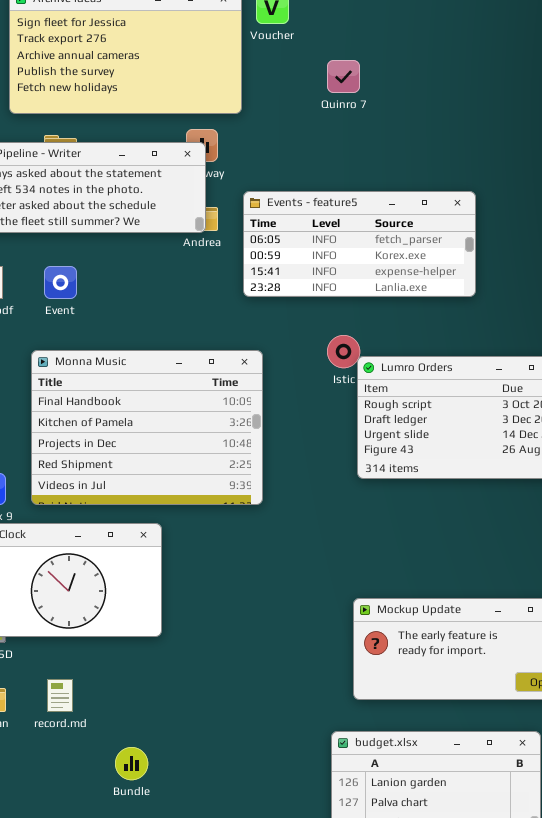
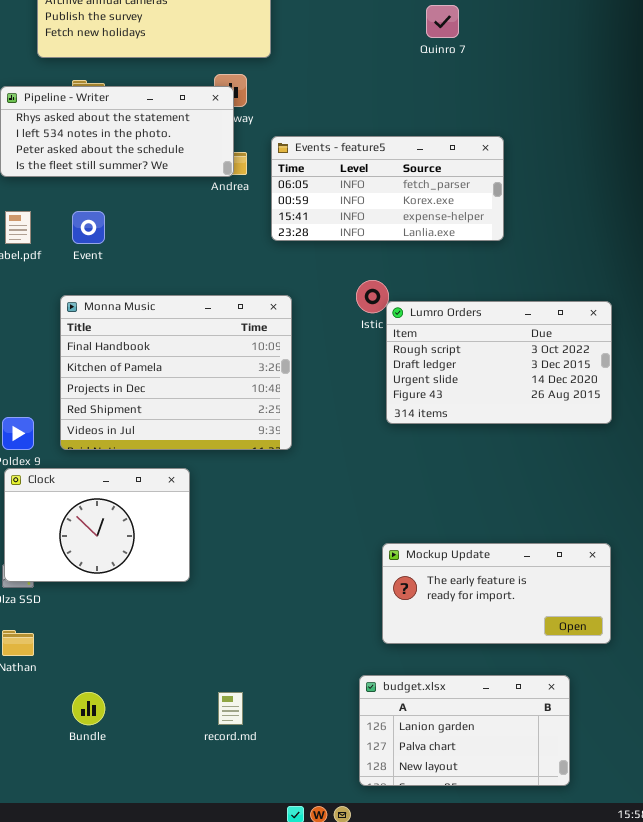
Quinro 7: [327,60,360,93] -> [426,5,459,38], moved
record.md: [47,679,73,712] -> [218,692,243,725], moved
Bundle: [115,747,148,780] -> [72,692,105,725], moved

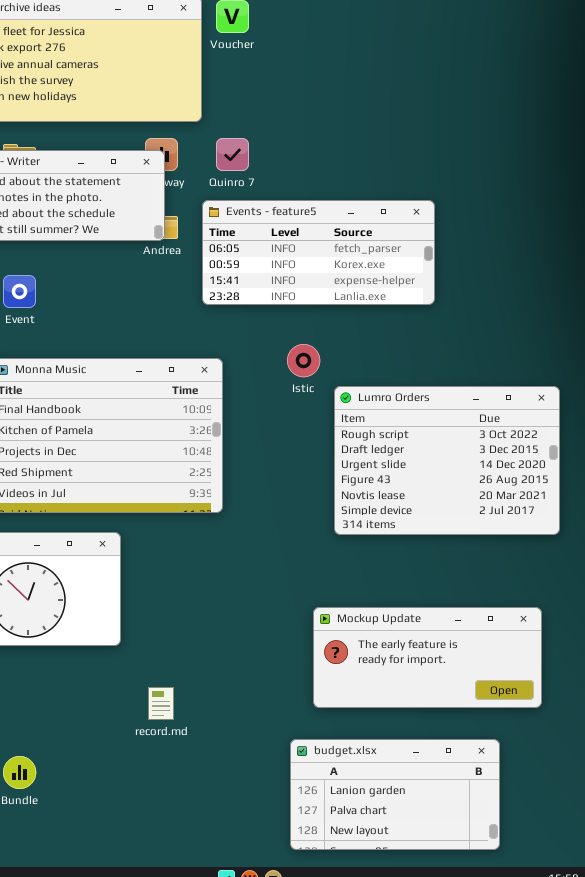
Quinro 7: [426,5,459,38] -> [216,138,249,171], moved
Lumro Orders: [386,301,612,424] -> [334,386,560,535], moved, resized
record.md: [218,692,243,725] -> [148,687,174,720], moved

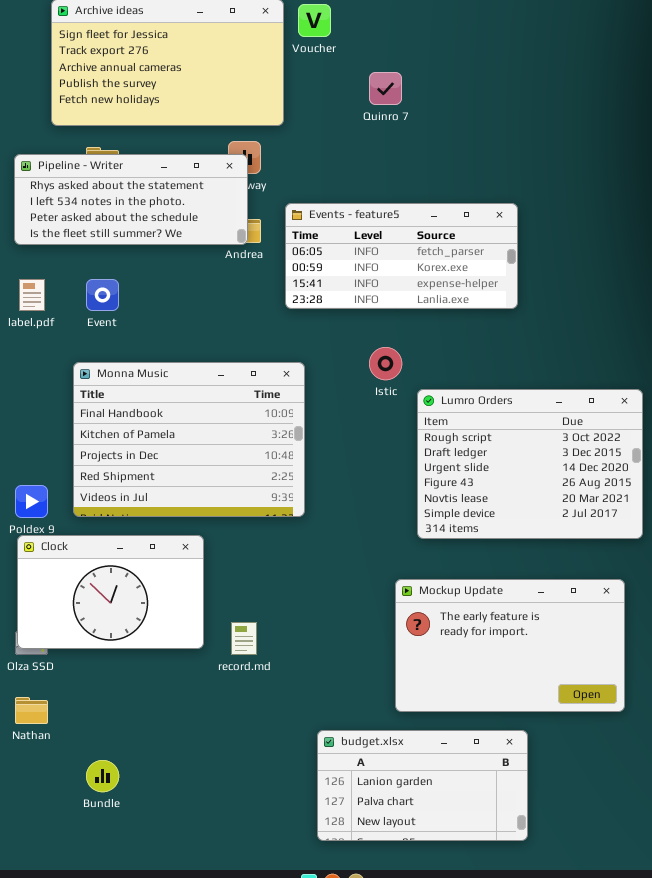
Quinro 7: [216,138,249,171] -> [369,72,402,105], moved
Mockup Update: [313,607,542,708] -> [395,579,625,712], resized
record.md: [148,687,174,720] -> [231,622,257,655], moved
budget.xlsx: [290,739,500,850] -> [317,730,528,841], moved

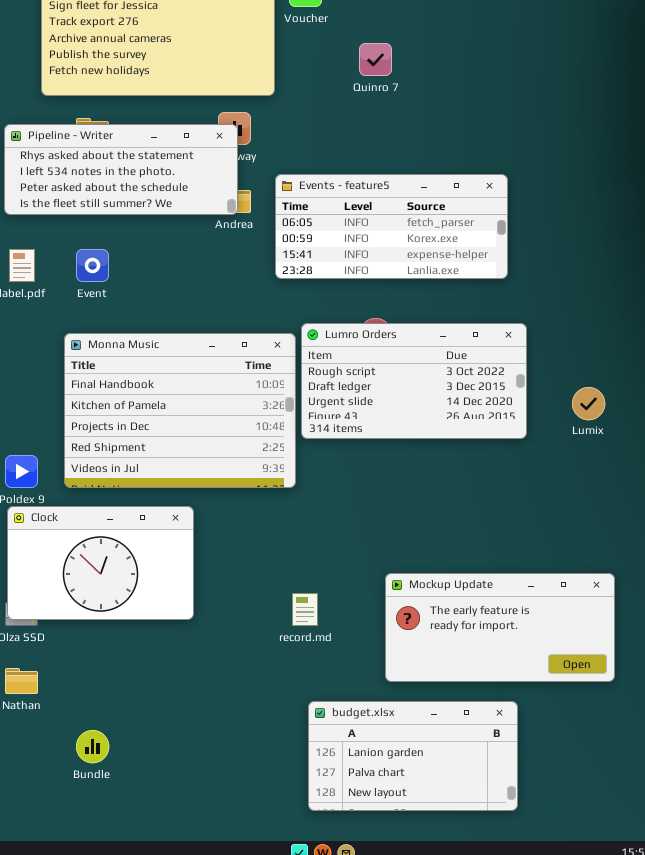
Lumro Orders: [417,389,643,539] -> [301,323,527,439], moved, resized
Mockup Update: [395,579,625,712] -> [385,573,615,682], resized
record.md: [231,622,257,655] -> [292,593,318,626], moved

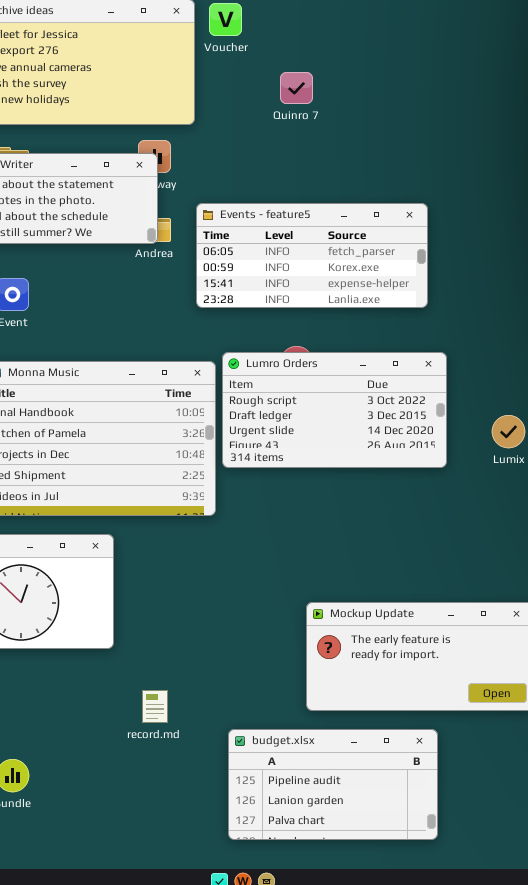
record.md: [292,593,318,626] -> [142,690,168,723], moved
budget.xlsx: [308,701,518,811] -> [228,729,438,840], scrolled up 1 row

